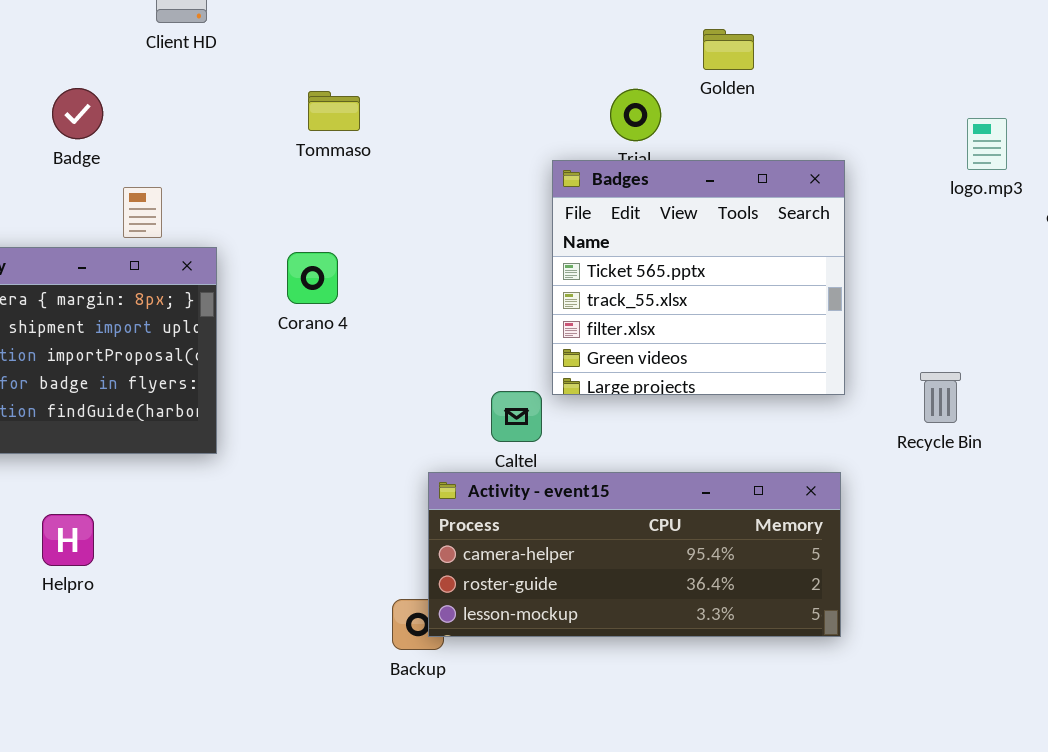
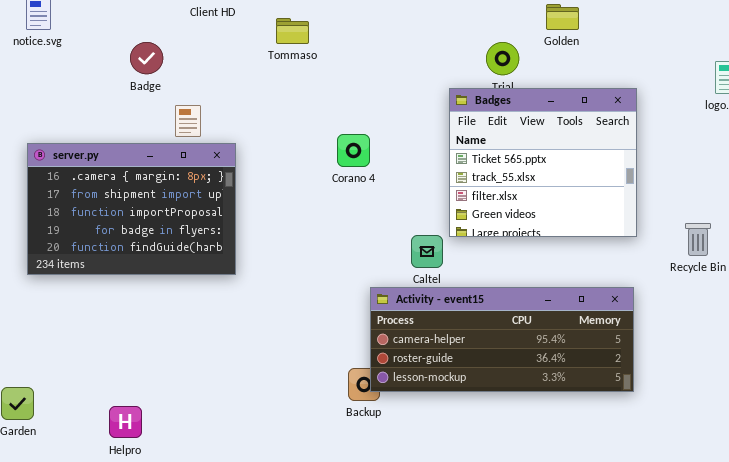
Tommaso: [308,91,360,131] -> [276,18,309,44], moved
Corano 4: [287,252,338,304] -> [337,134,370,167], moved
Helpro: [42,514,94,566] -> [109,406,142,438], moved

